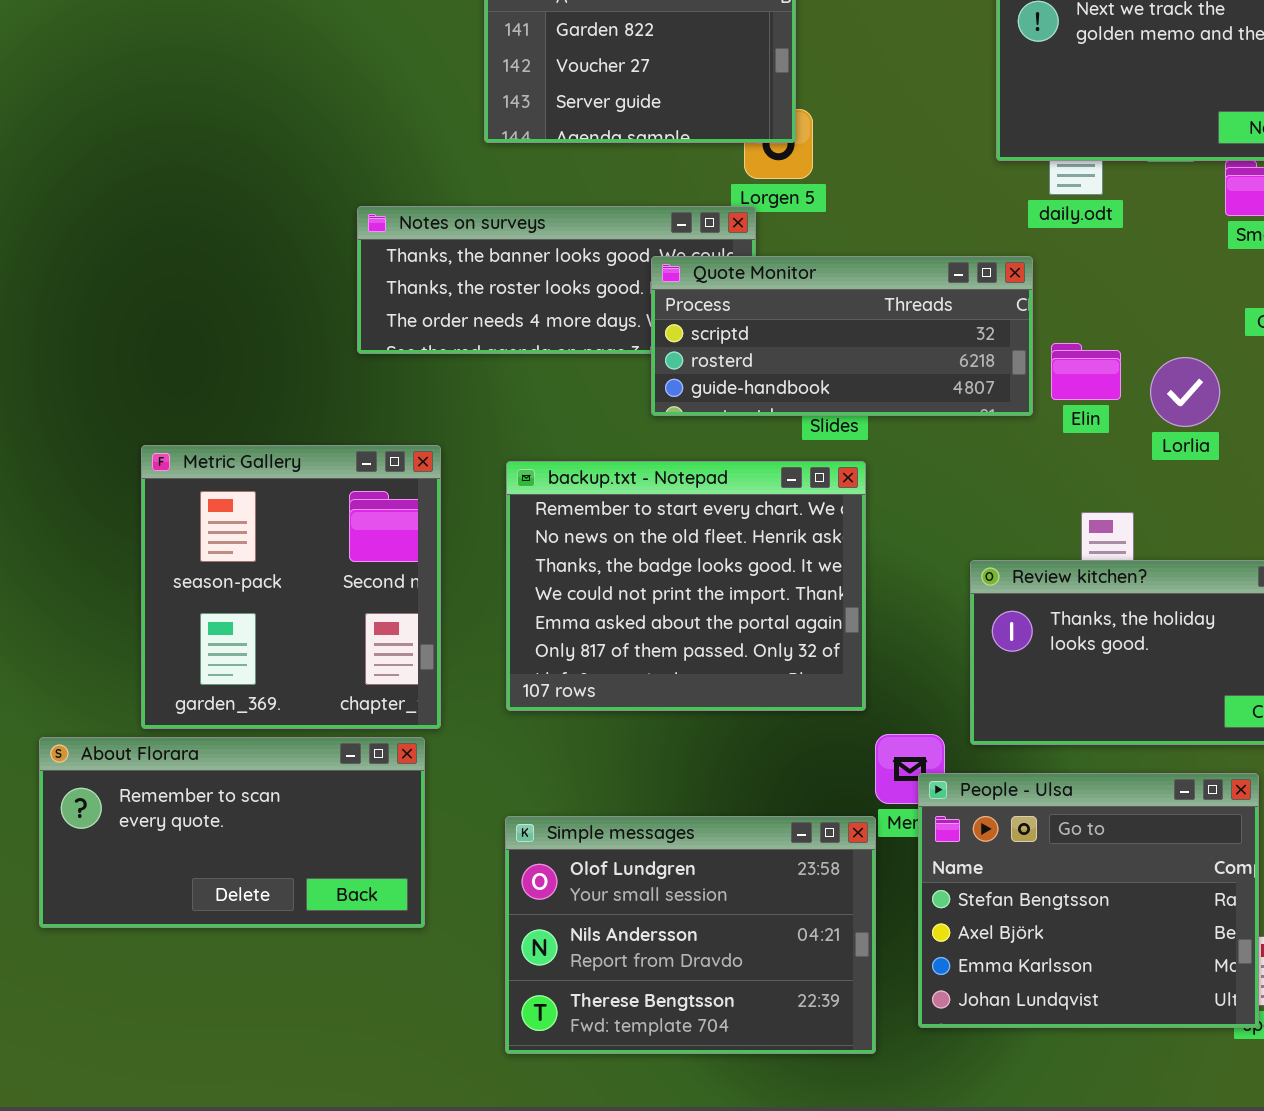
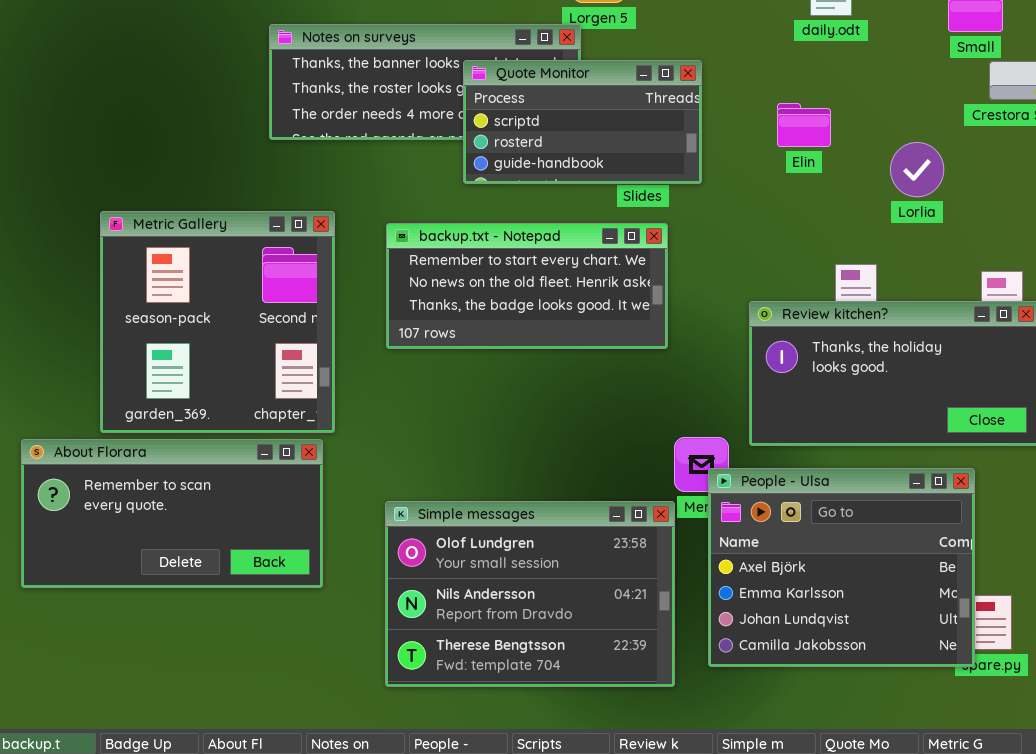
Quote Monitor: [651,256,1033,416] -> [463,60,702,184], moved, resized
Elin: [1051,343,1121,400] -> [777,103,831,147], moved
backup.txt - Notepad: [506,461,866,711] -> [386,223,668,349], resized
People - Ulsa: [918,773,1259,1028] -> [708,468,975,667], scrolled down 1 row

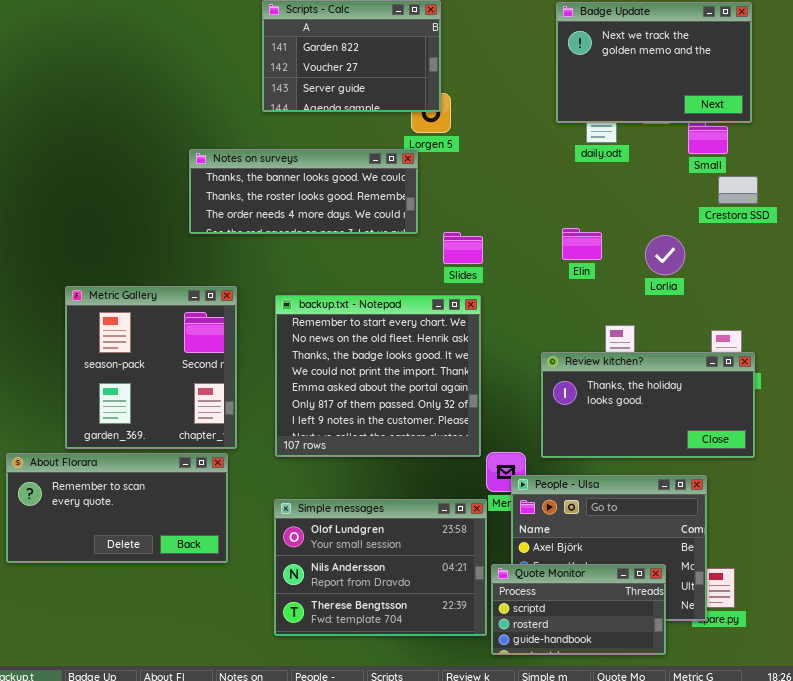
Quote Monitor: [463,60,702,184] -> [491,564,666,655], moved
Elin: [777,103,831,147] -> [562,228,602,260], moved
backup.txt - Notepad: [386,223,668,349] -> [275,295,481,457], resized

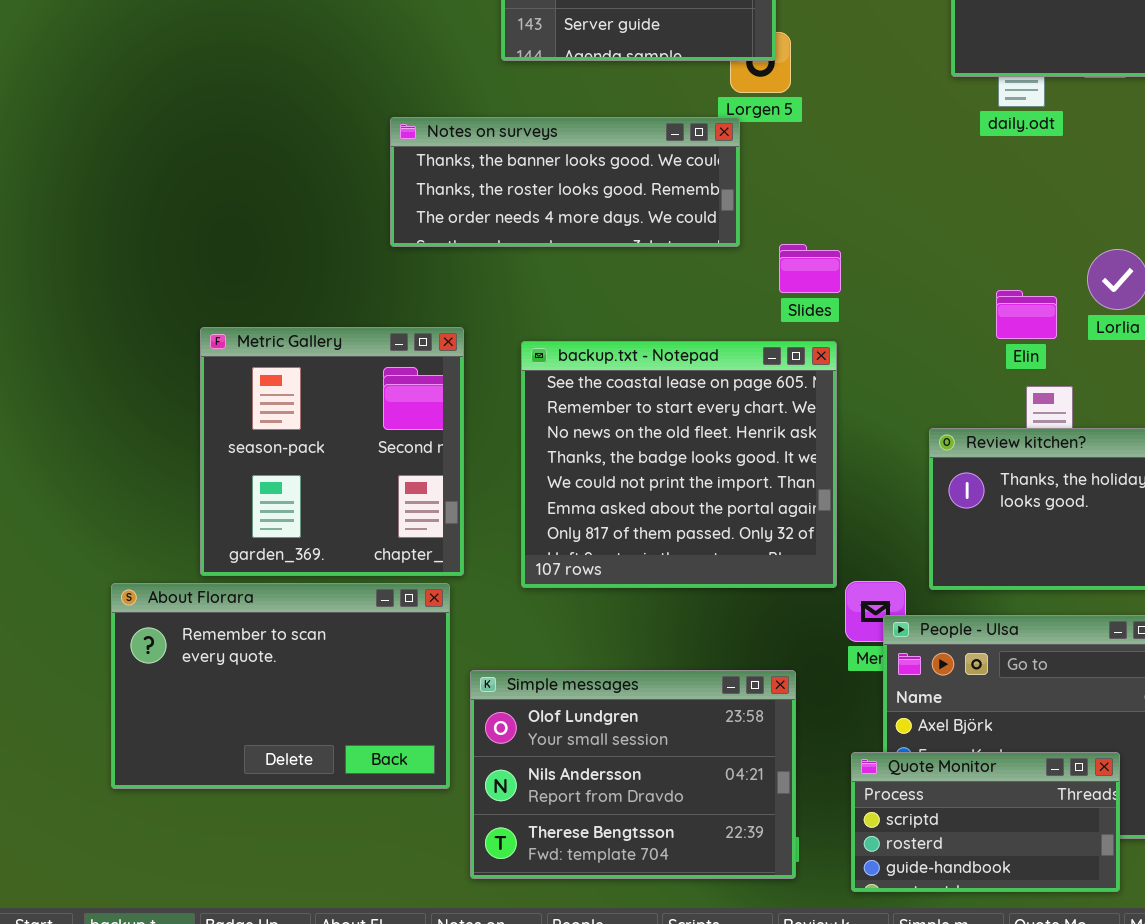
Elin: [562,228,602,260] -> [996,290,1057,339], moved
backup.txt - Notepad: [275,295,481,457] -> [521,341,837,588], scrolled up 1 row
About Florara: [6,453,228,563] -> [111,583,450,789], resized
Simple messages: [274,499,487,636] -> [470,670,796,879], moved

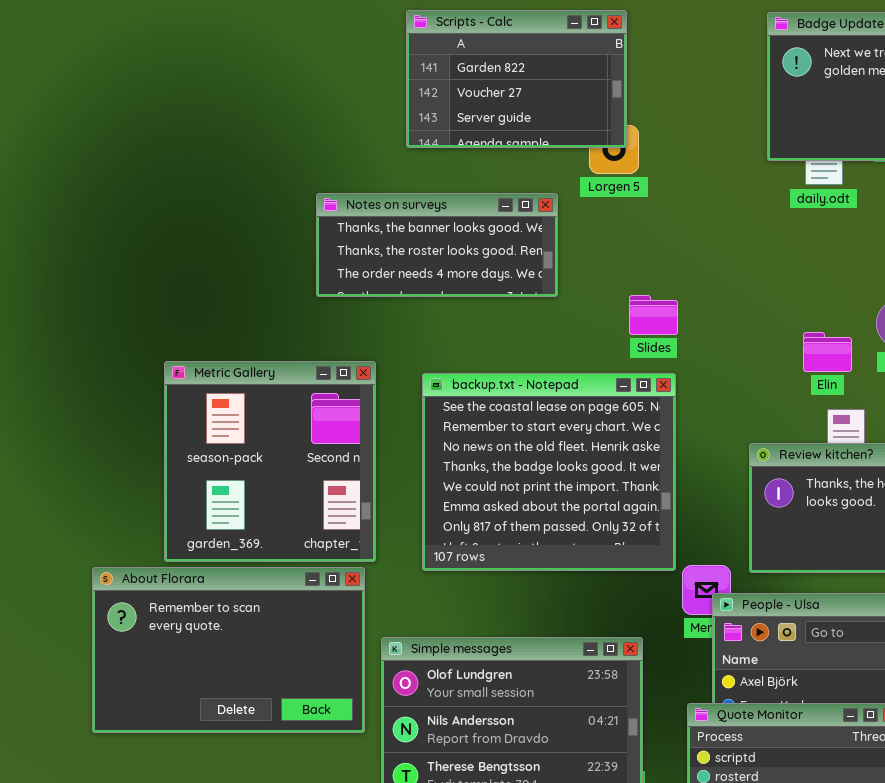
Notes on surveys: [390,117,740,247] -> [316,193,558,297], resized

